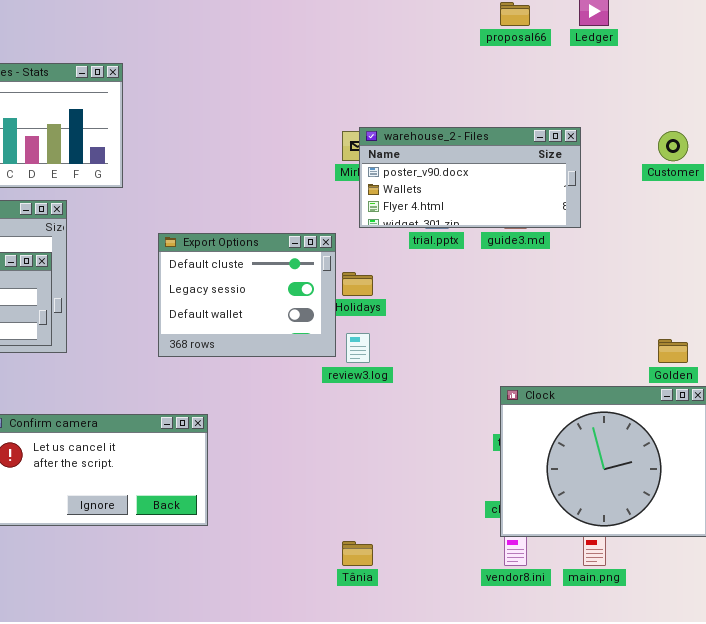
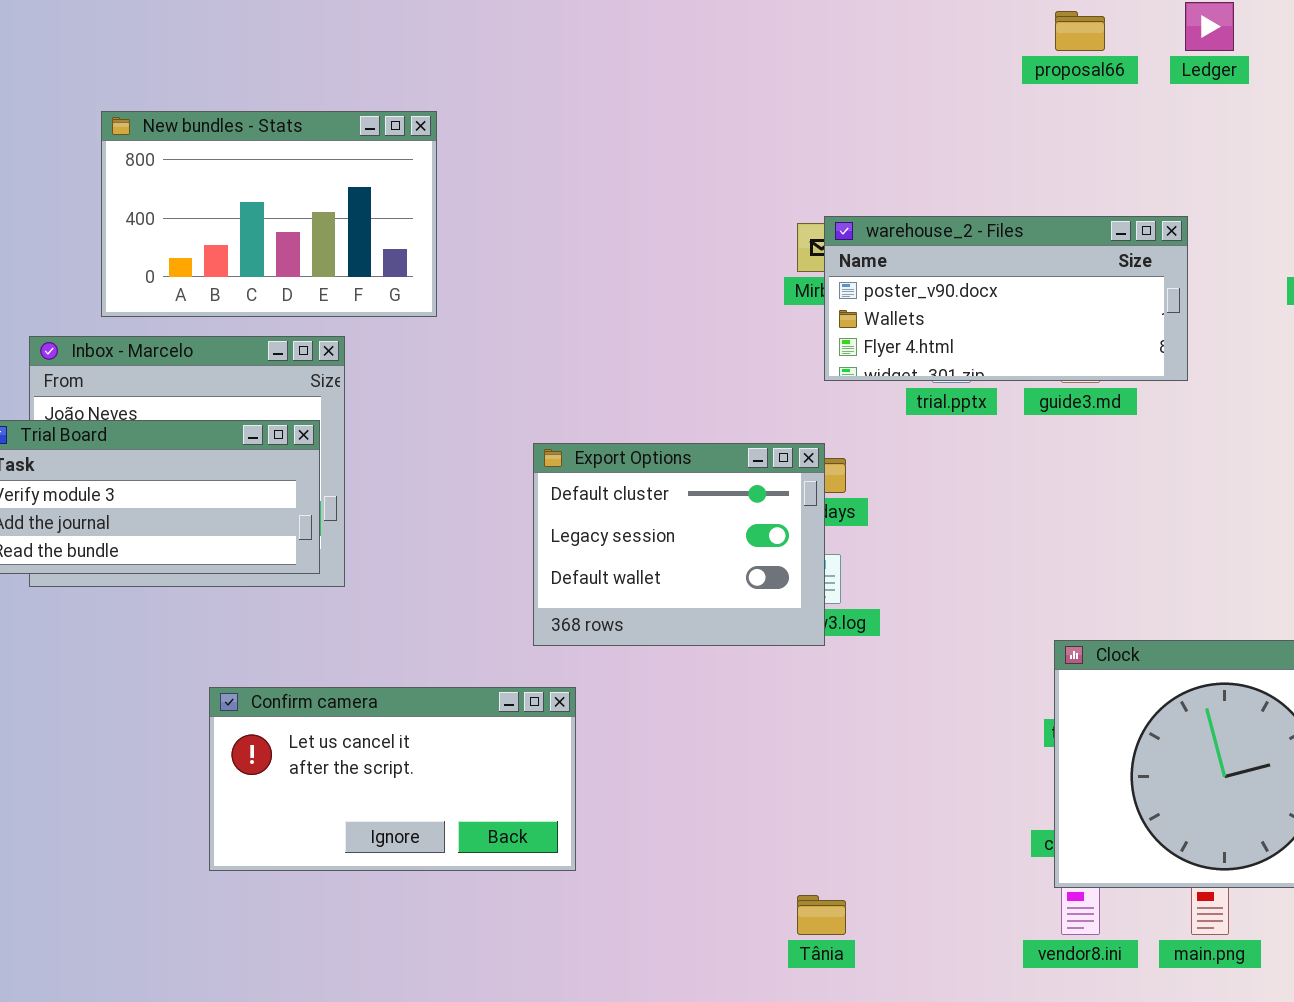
Export Options: [158,233,336,357] -> [533,443,825,646], moved

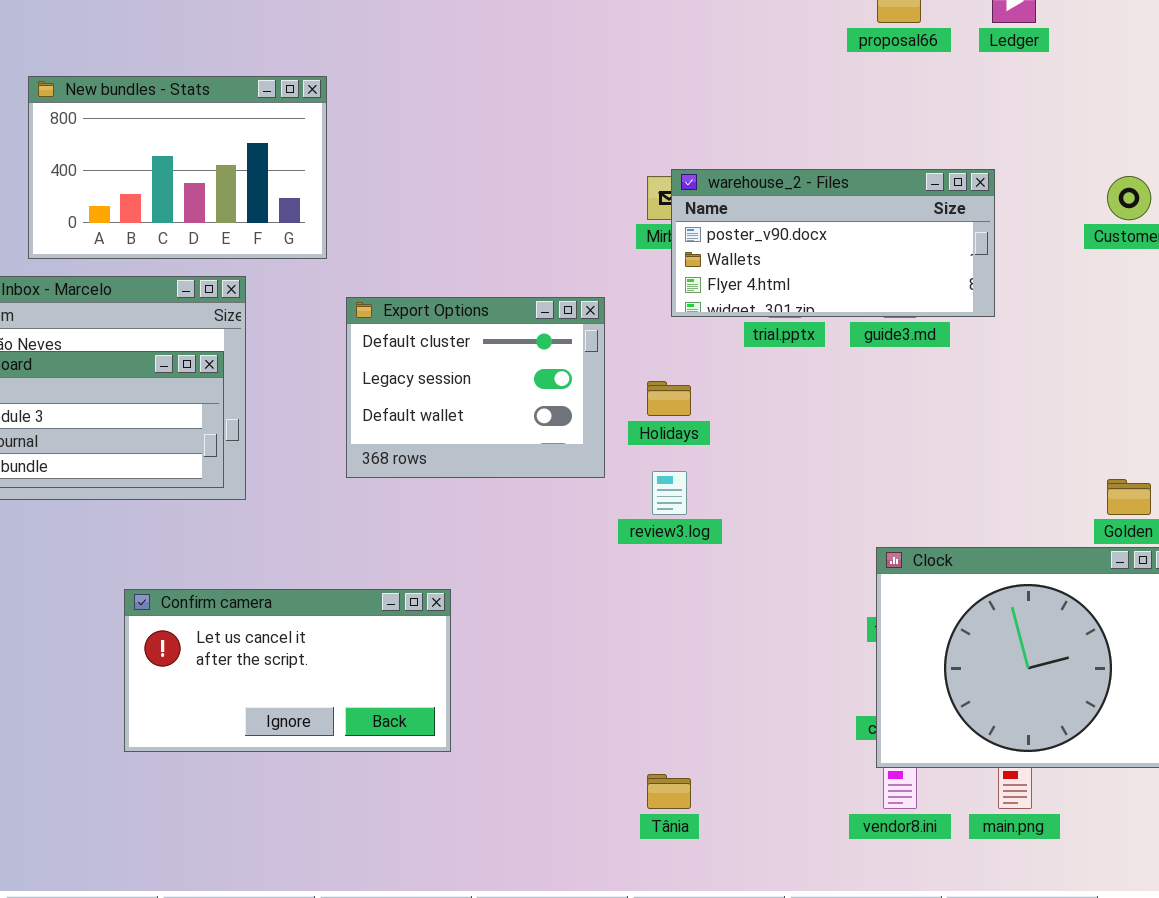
Export Options: [533,443,825,646] -> [346,297,605,478], moved

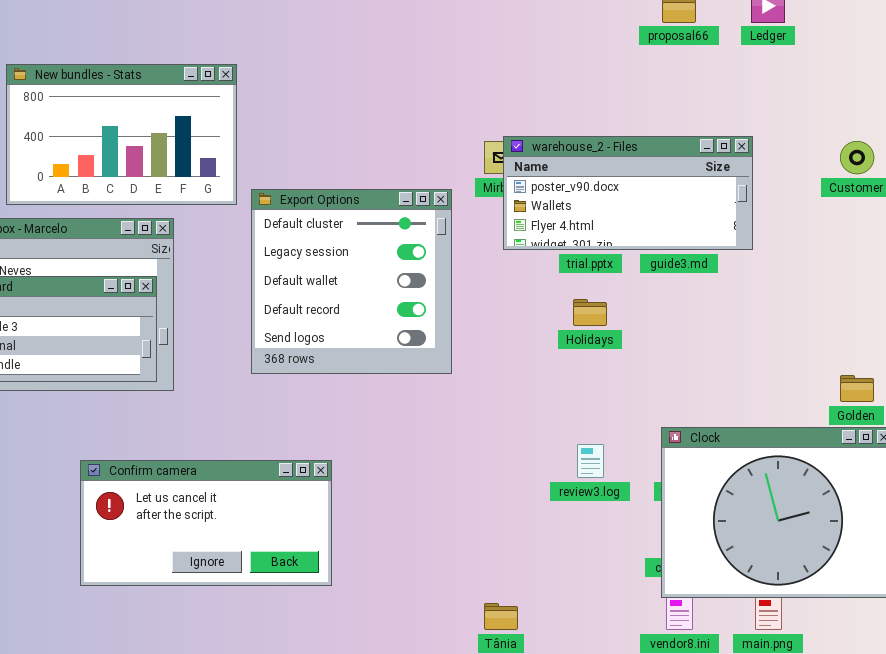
Export Options: [346,297,605,478] -> [251,189,452,374], resized
Holidays: [647,381,691,416] -> [573,299,607,326], moved
review3.log: [652,471,687,515] -> [577,444,604,478], moved

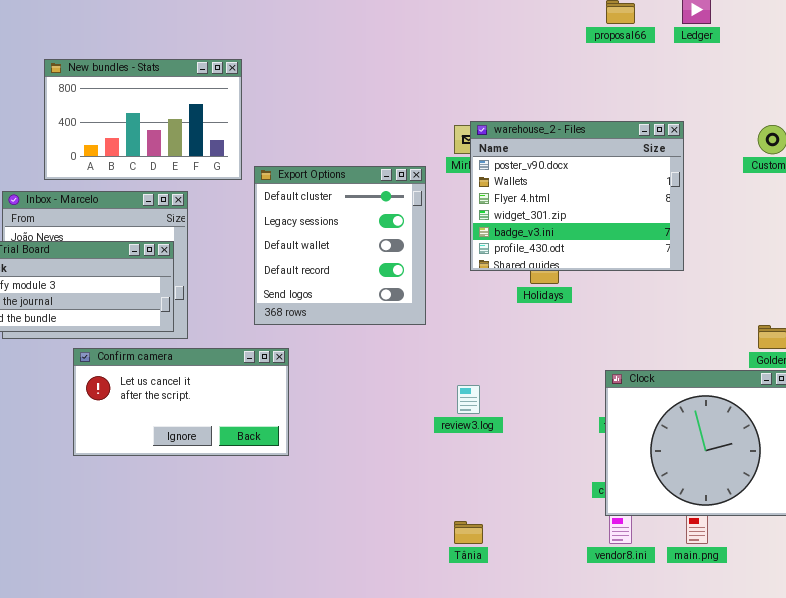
warehouse_2 - Files: [503,136,753,250] -> [470,121,684,271], resized
review3.log: [577,444,604,478] -> [457,385,480,414], moved
Confirm camera: [80,460,332,586] -> [73,348,289,456], moved

